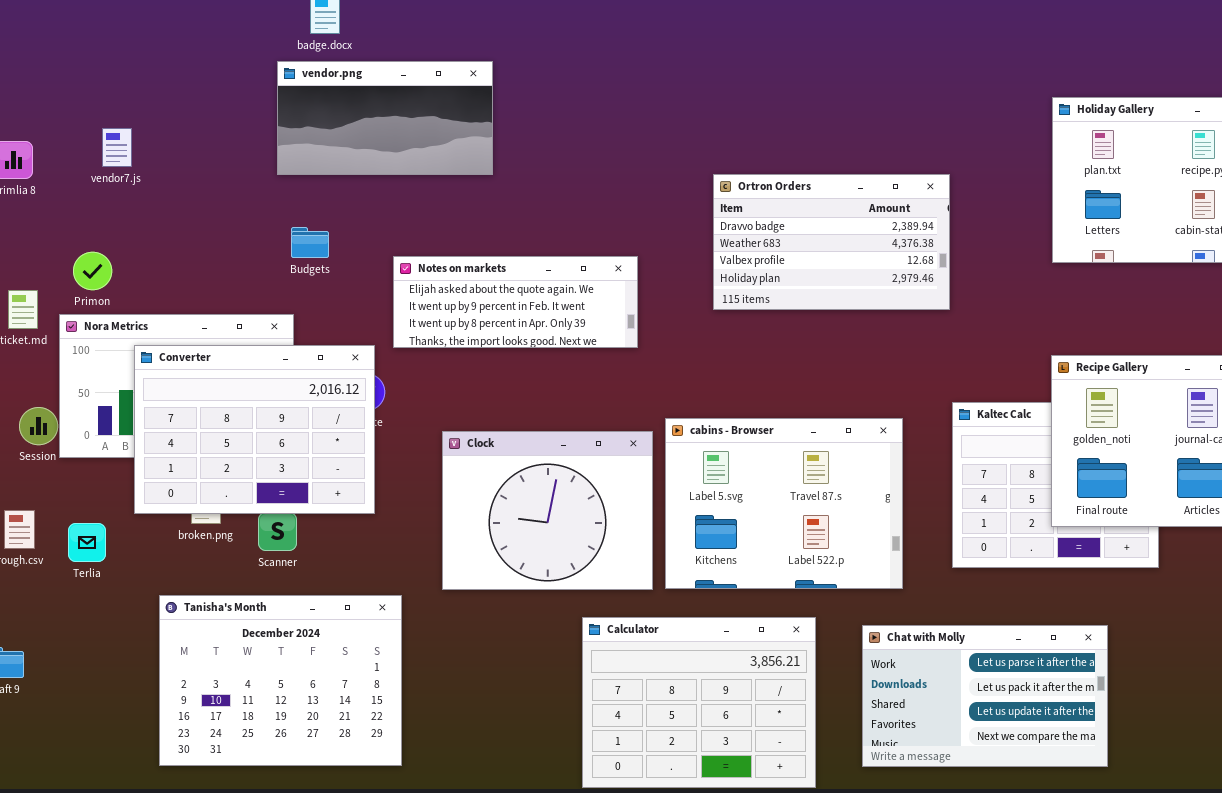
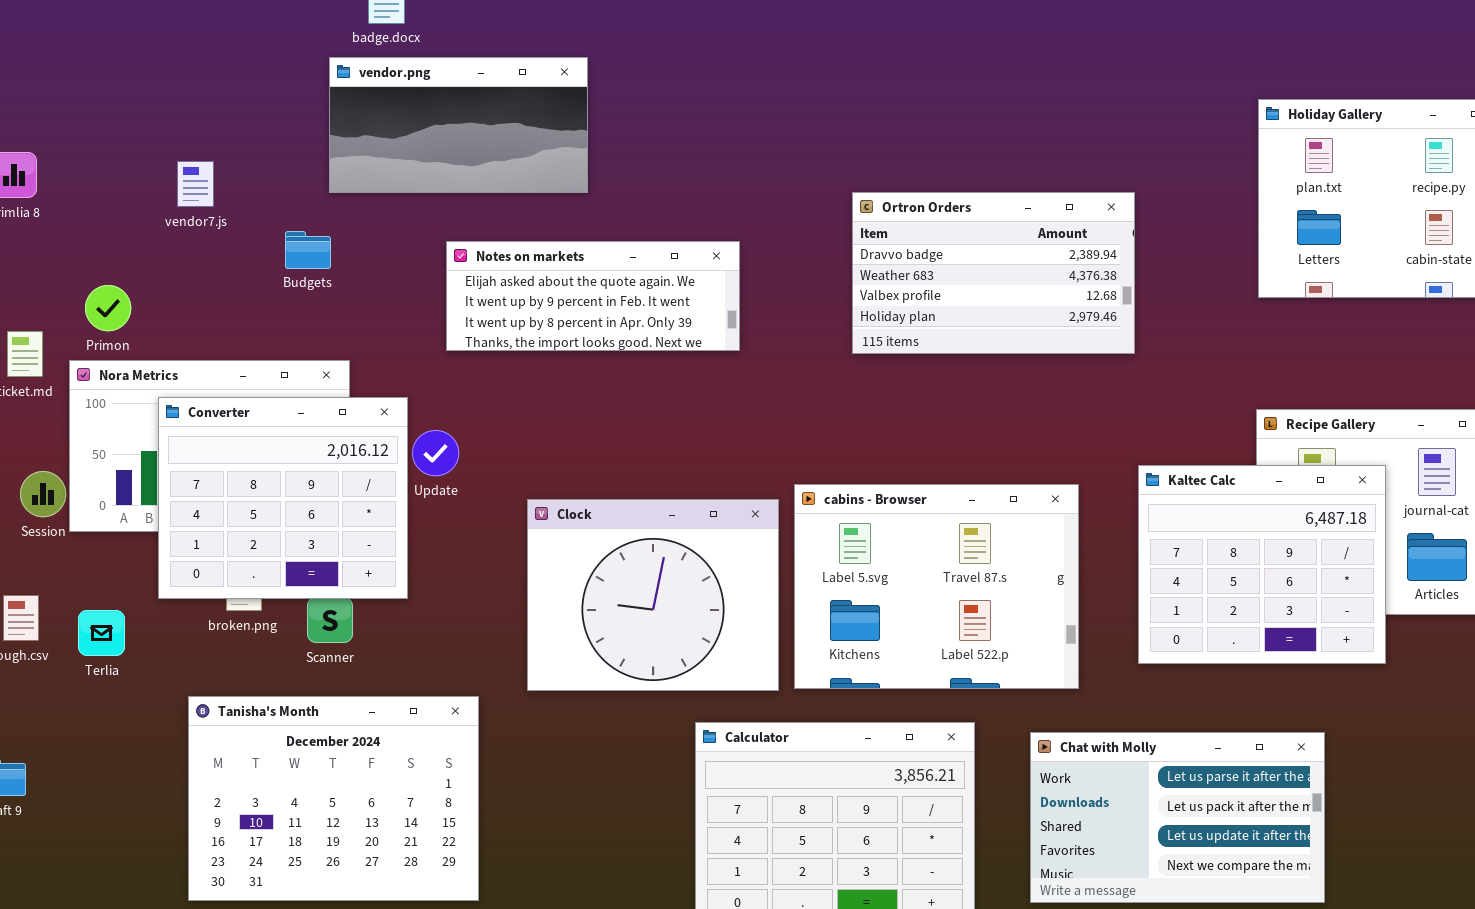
vendor7.js: [102,128,132,167] -> [177,161,214,207], moved
Budgets: [291,227,329,258] -> [285,231,331,269], moved
Notes on markets: [393,256,638,348] -> [446,241,740,351], moved
Converter: [134,345,375,514] -> [158,397,408,599], resized
Kaltec Calc: [952,402,1159,568] -> [1138,465,1386,664], raised

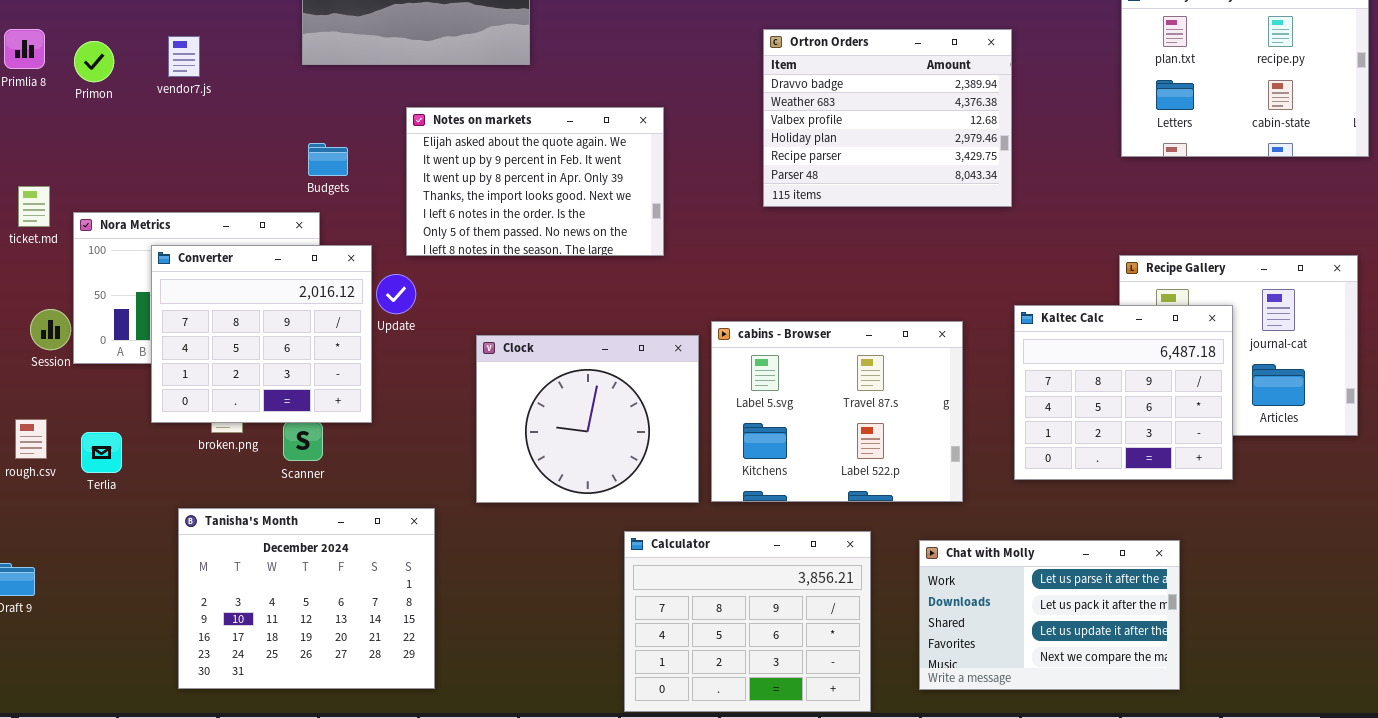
Ortron Orders: [852,192,1135,354] -> [763,29,1012,207], resized
Budgets: [285,231,331,269] -> [308,143,348,176], moved
Notes on markets: [446,241,740,351] -> [406,107,664,256], resized
Primon: [85,285,131,331] -> [74,41,114,82], moved

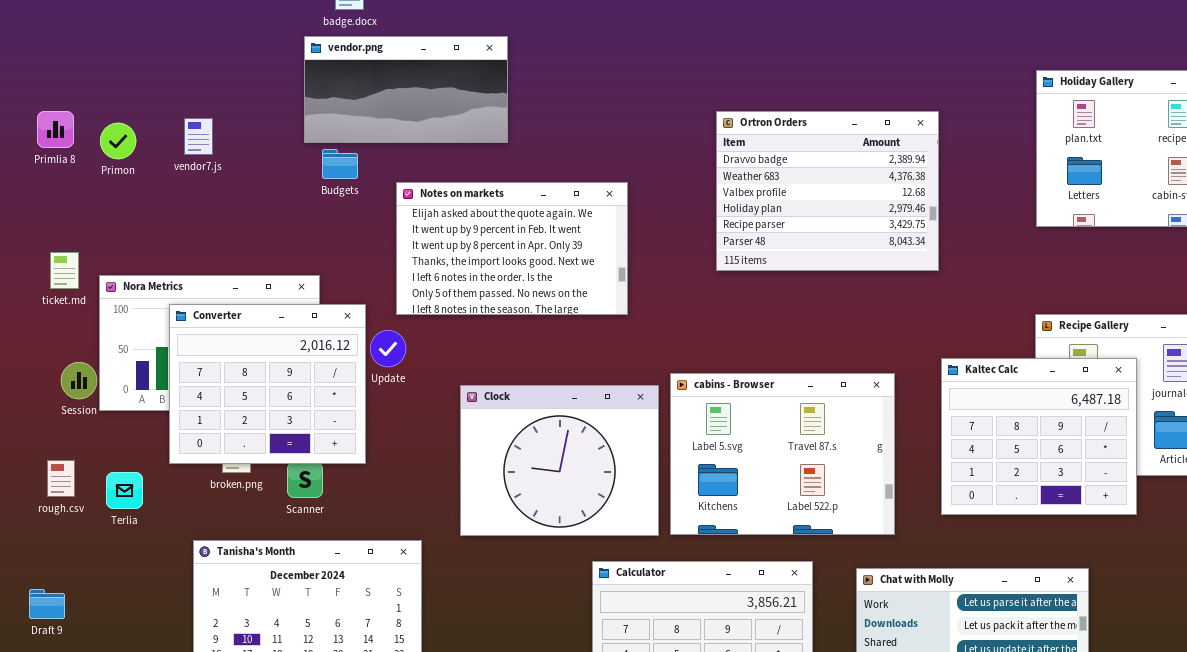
Budgets: [308,143,348,176] -> [322,149,358,179], moved

